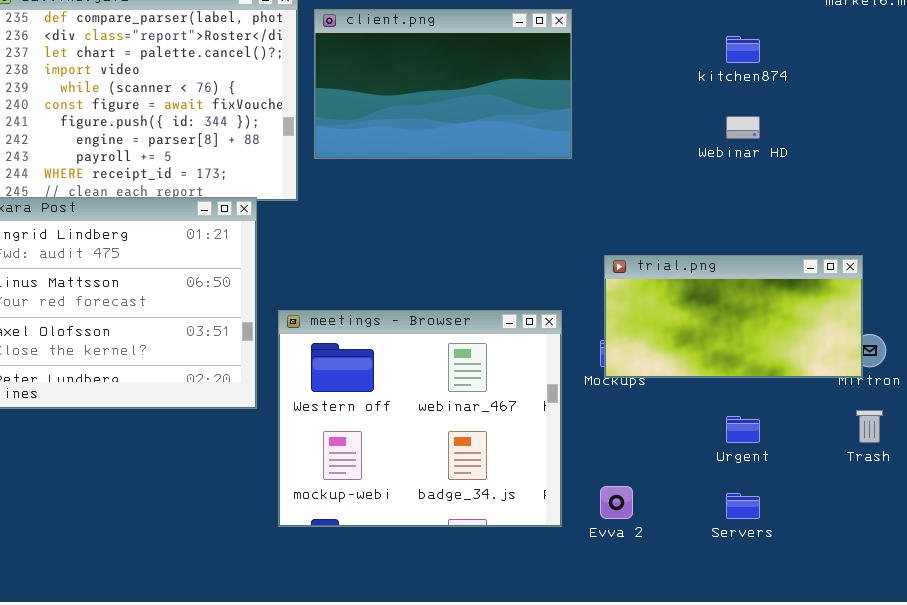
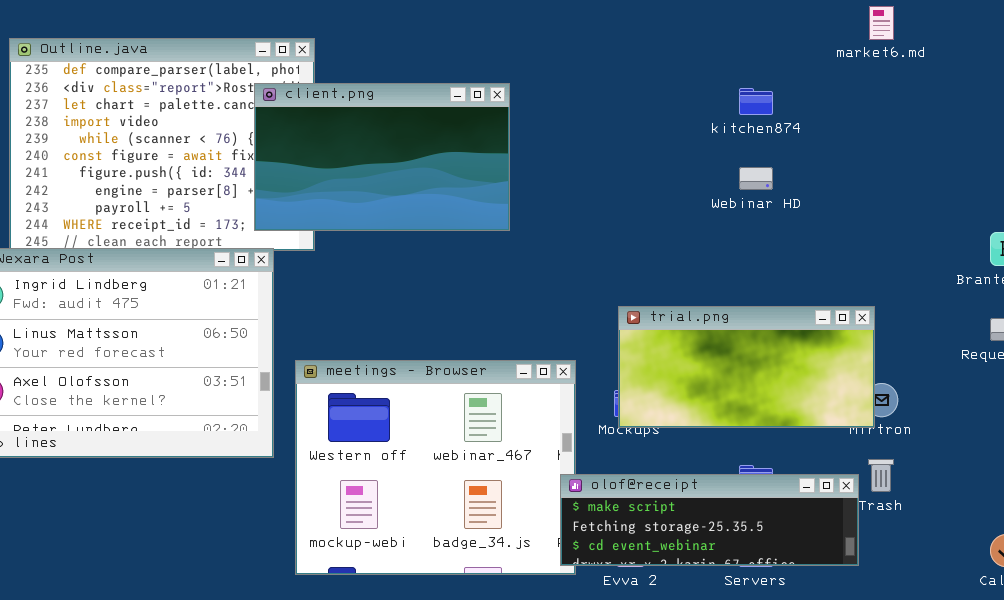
client.png: [314,9,572,159] -> [254,83,510,231], moved
olof@receipt: none -> [560,474,859,566], opened

